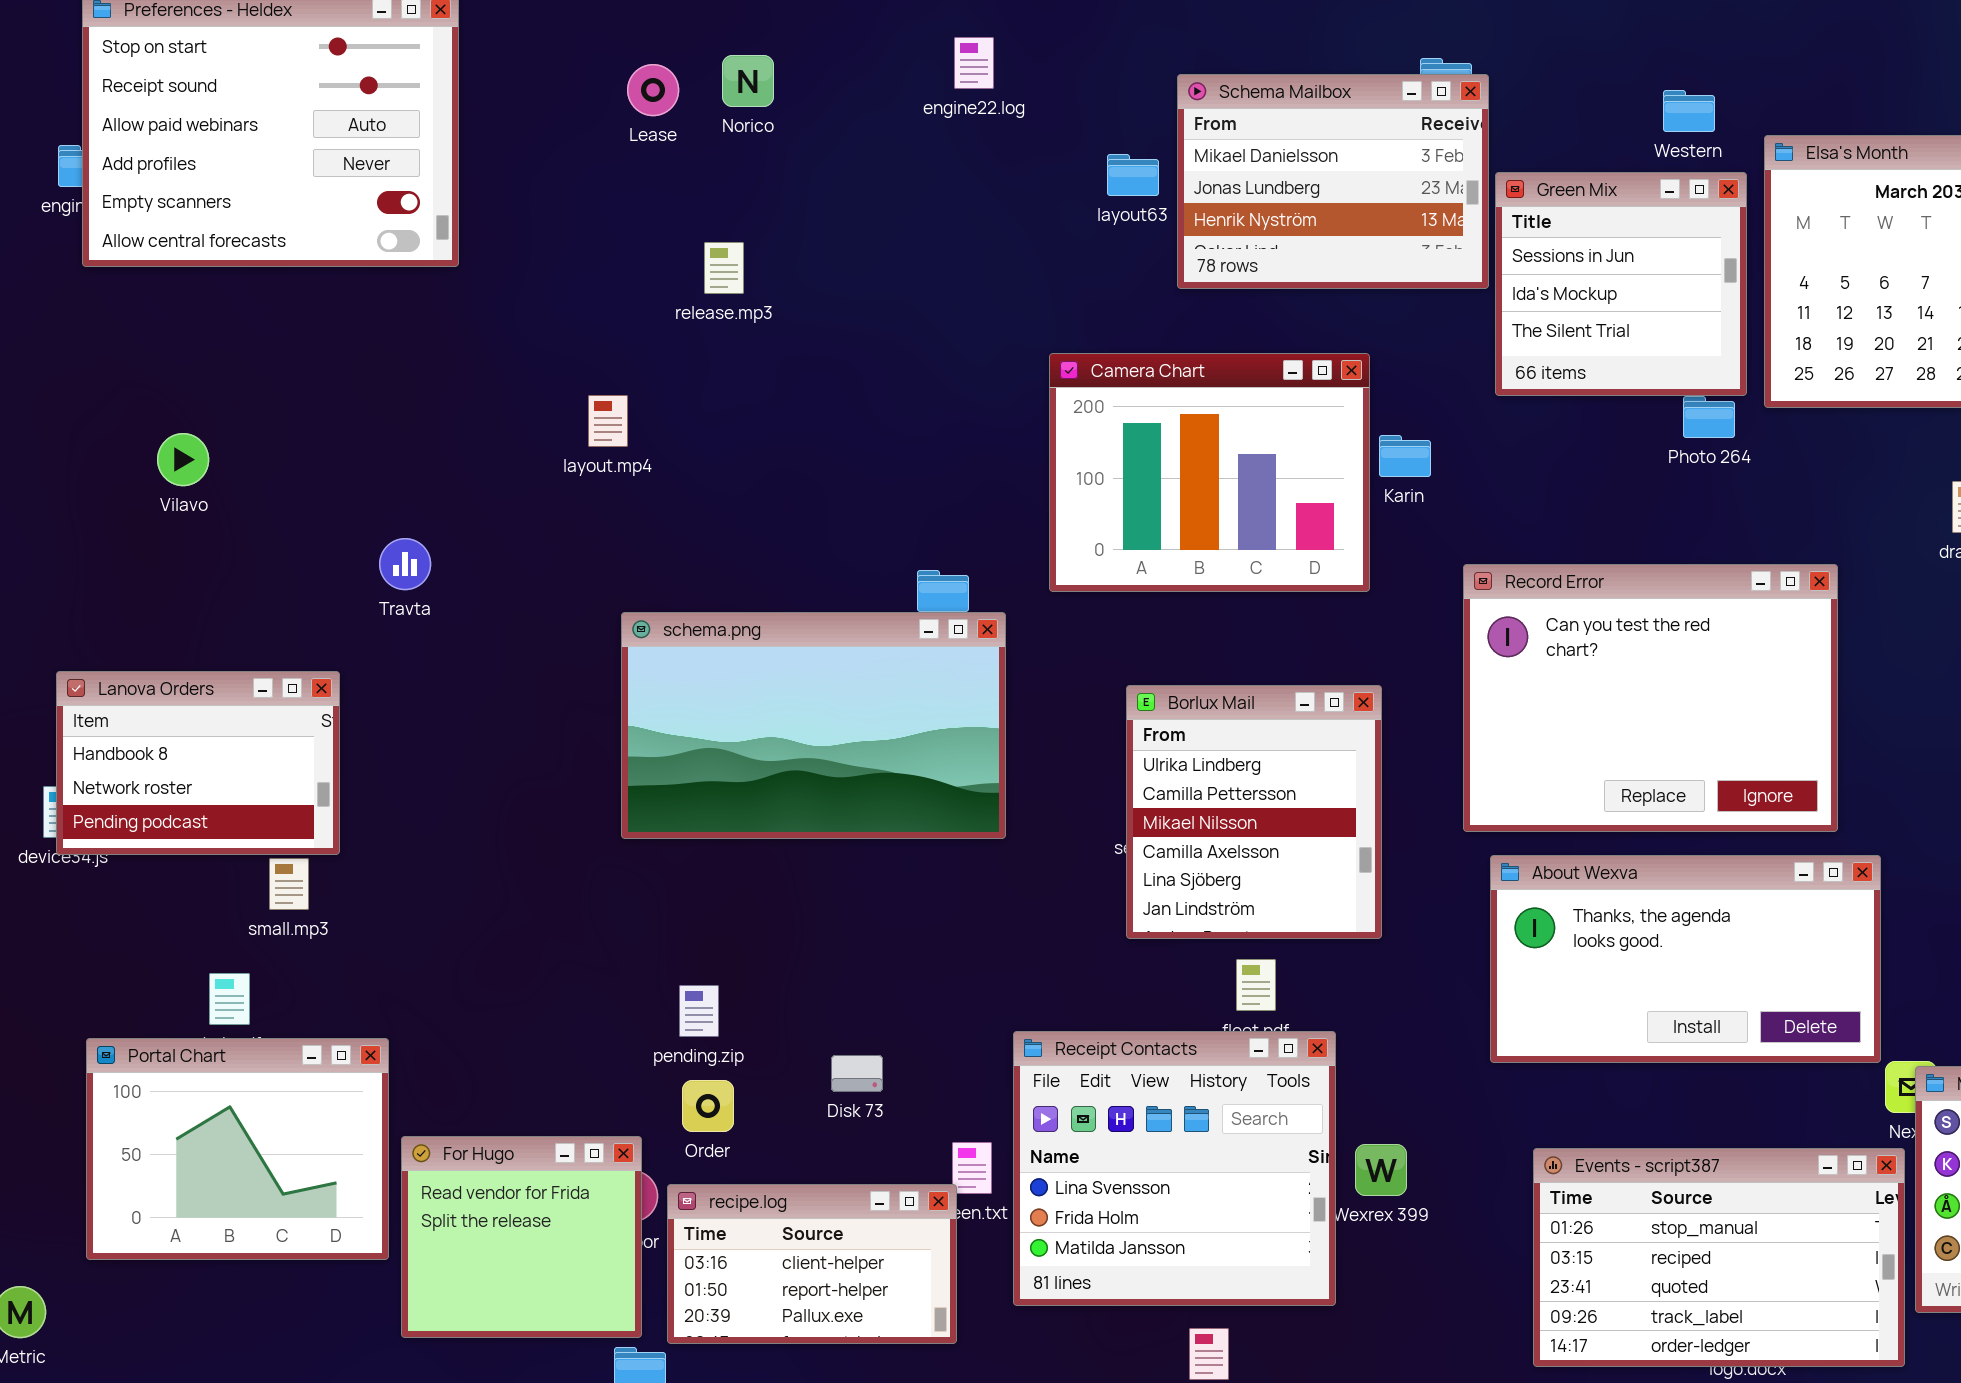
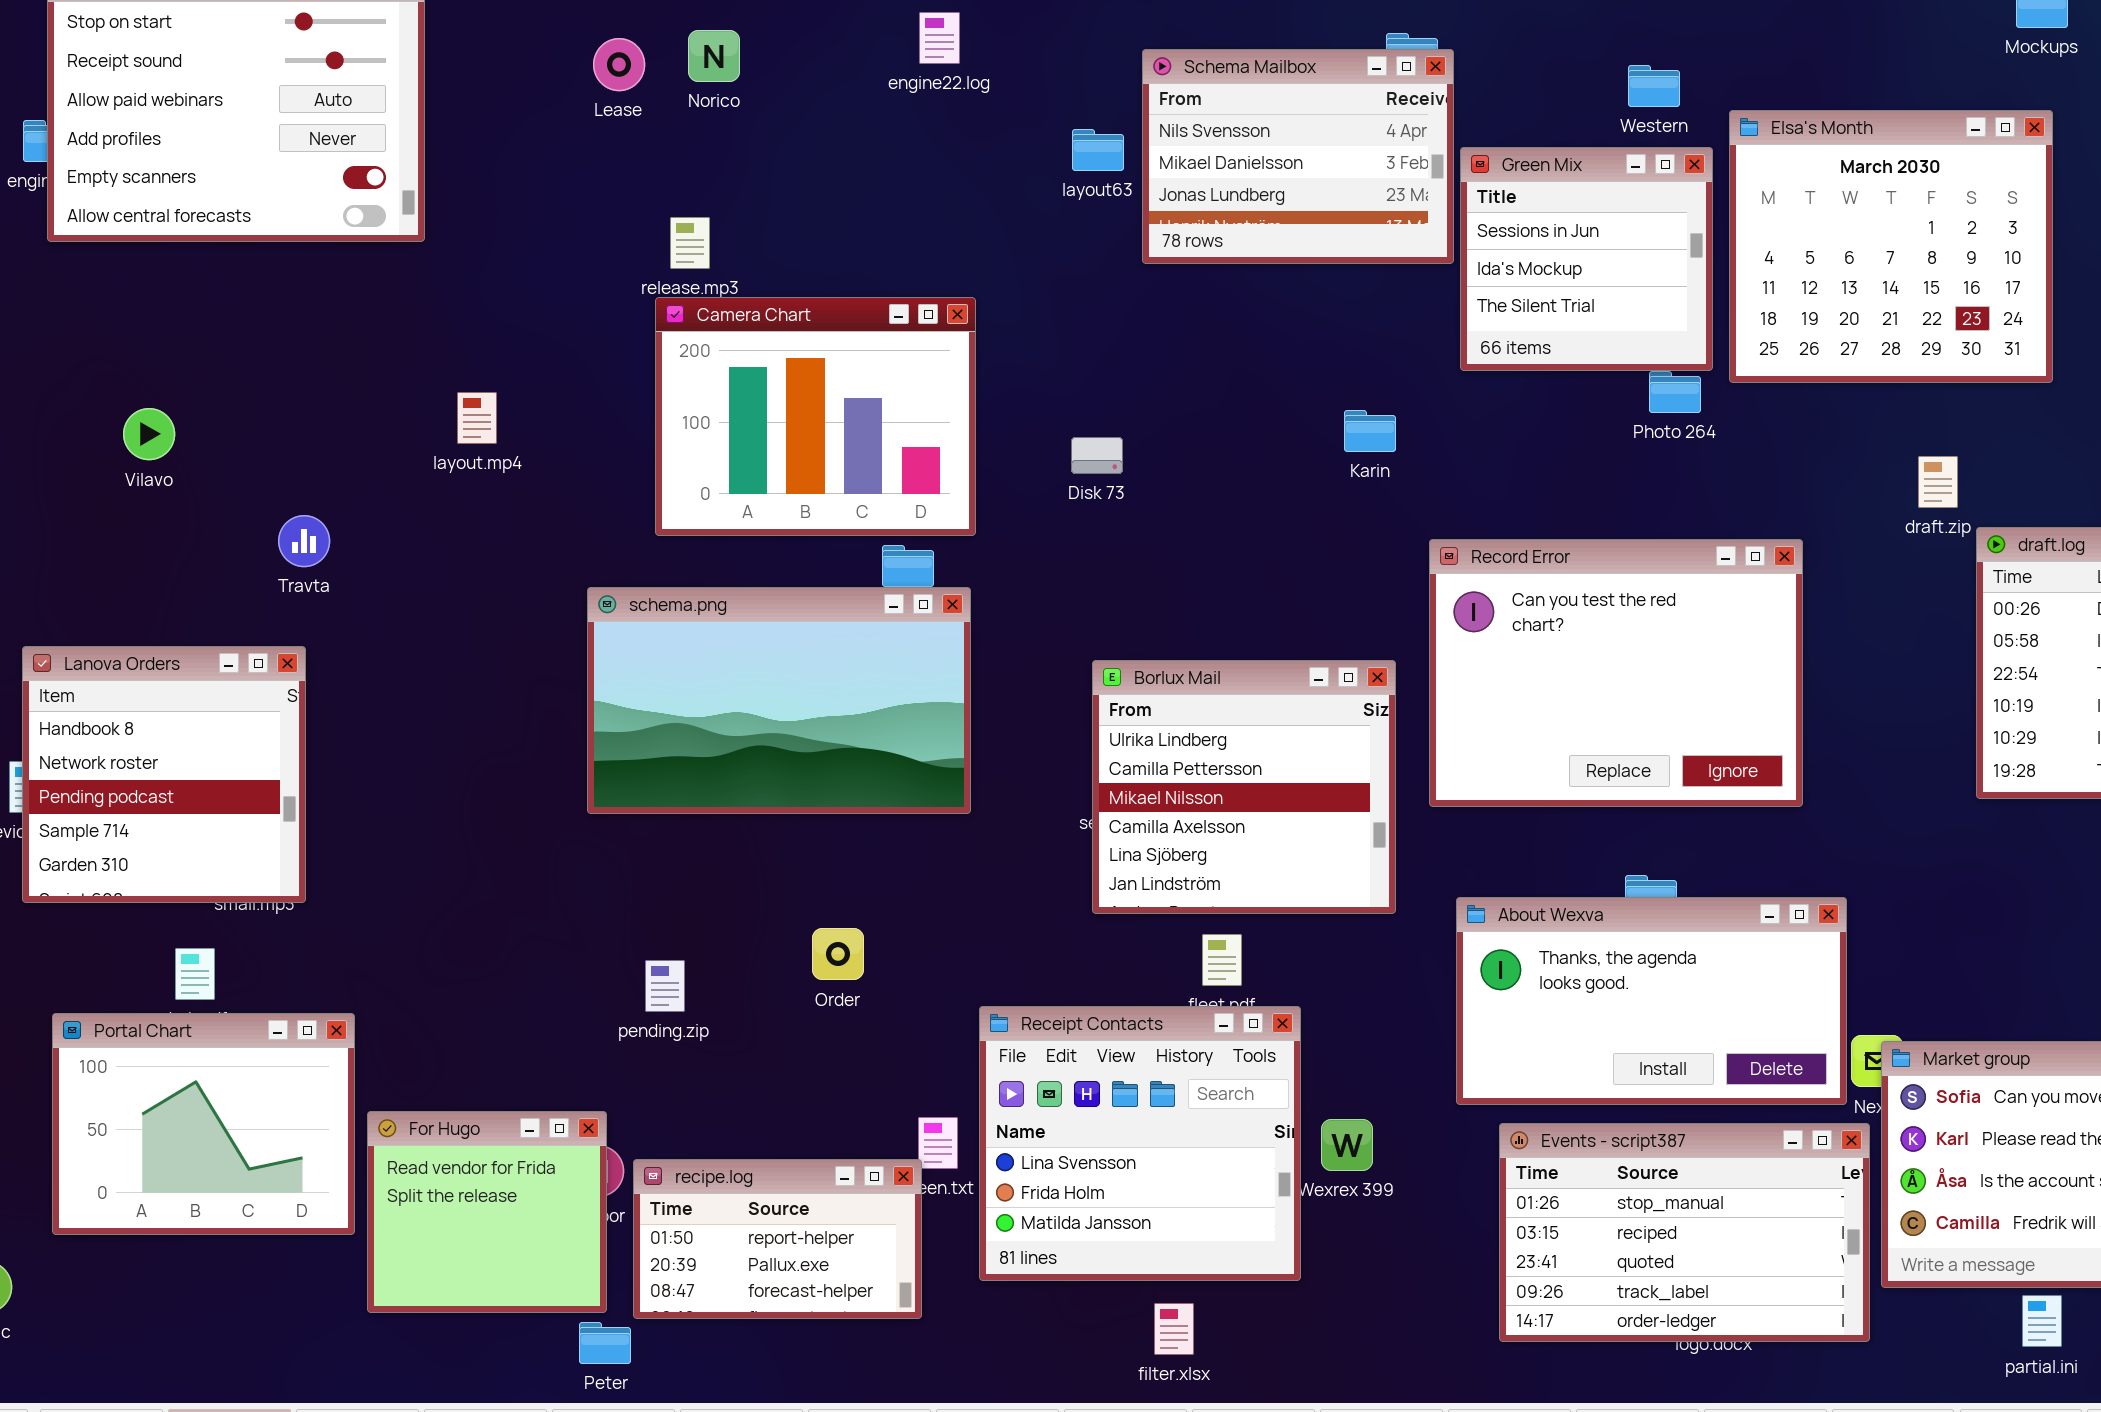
Schema Mailbox: [1177,74,1489,289] -> [1142,49,1454,264], scrolled up 1 row
Camera Chart: [1049,353,1370,592] -> [655,297,976,536], moved
layout.mp4: [588,395,628,447] -> [457,392,497,444], moved
Travta: [379,538,431,590] -> [278,515,330,567], moved
Lanova Orders: [56,671,340,855] -> [22,646,306,903], resized
Borlux Mail: [1126,685,1382,939] -> [1092,660,1396,914], resized
About Wexva: [1490,855,1881,1063] -> [1456,897,1847,1105], moved
Disk 73: [831,1055,883,1092] -> [1071,437,1123,474], moved
Order: [682,1080,734,1132] -> [812,928,864,980], moved
recipe.log: [667,1184,957,1344] -> [633,1159,922,1319], scrolled down 1 row

